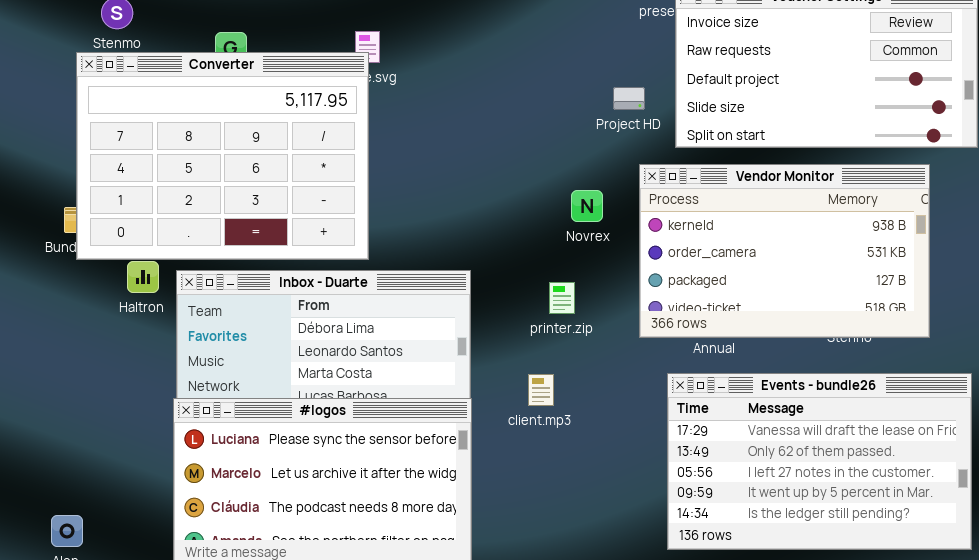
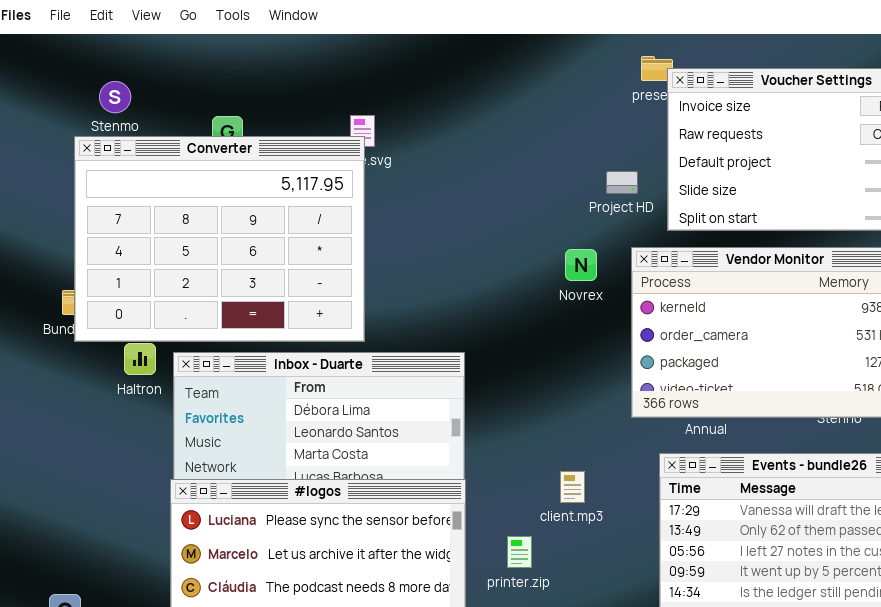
Novrex: [571,190,603,222] -> [565,249,597,281], moved
printer.zip: [549,282,575,314] -> [507,536,532,568], moved
client.mp3: [528,374,554,406] -> [560,471,585,503], moved

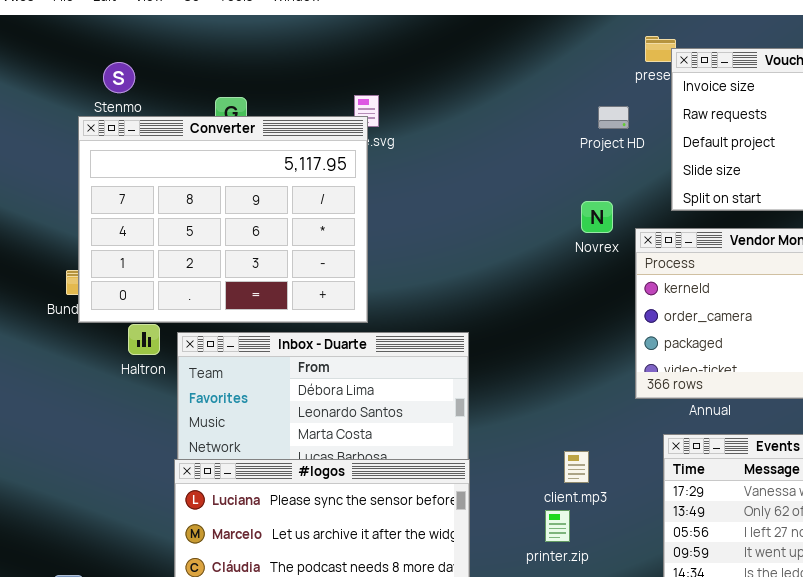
Project HD: [606,171,638,194] -> [598,106,629,129], moved
Novrex: [565,249,597,281] -> [581,201,613,233], moved
printer.zip: [507,536,532,568] -> [545,510,570,542], moved

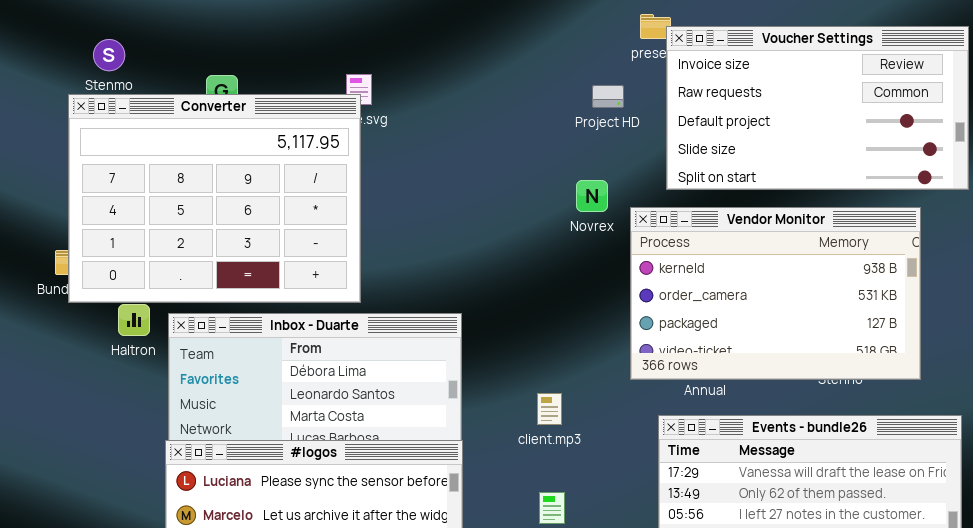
client.mp3: [564,451,589,483] -> [537,393,562,425], moved

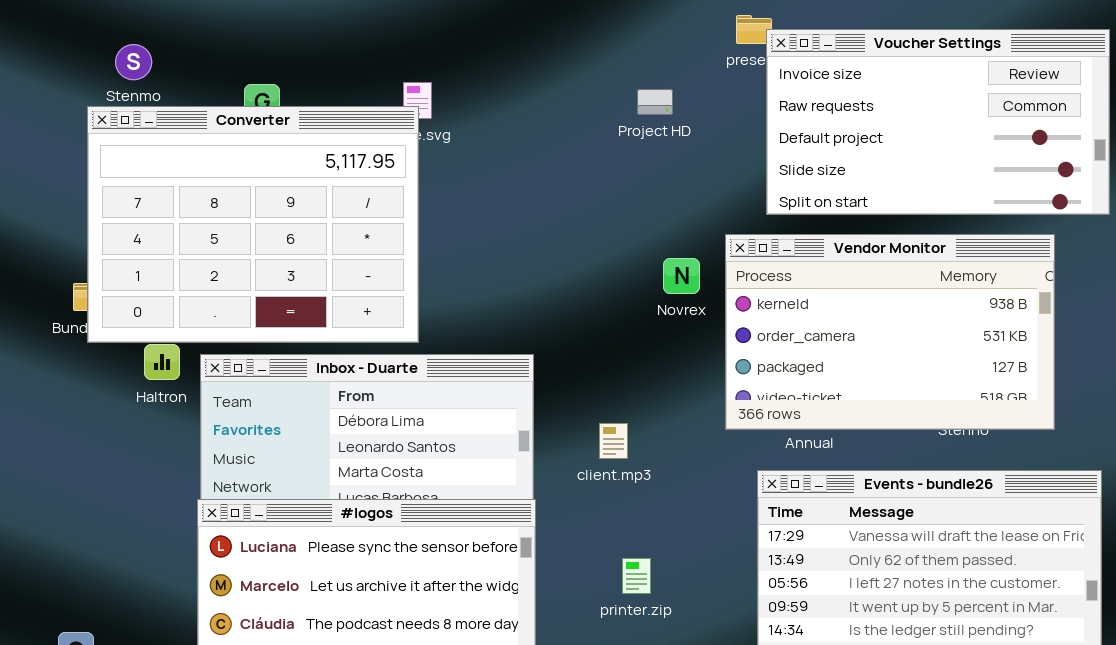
Project HD: [592,85,624,108] -> [637,89,673,115], moved
Novrex: [576,180,608,212] -> [663,258,700,294], moved
client.mp3: [537,393,562,425] -> [599,423,628,459], moved

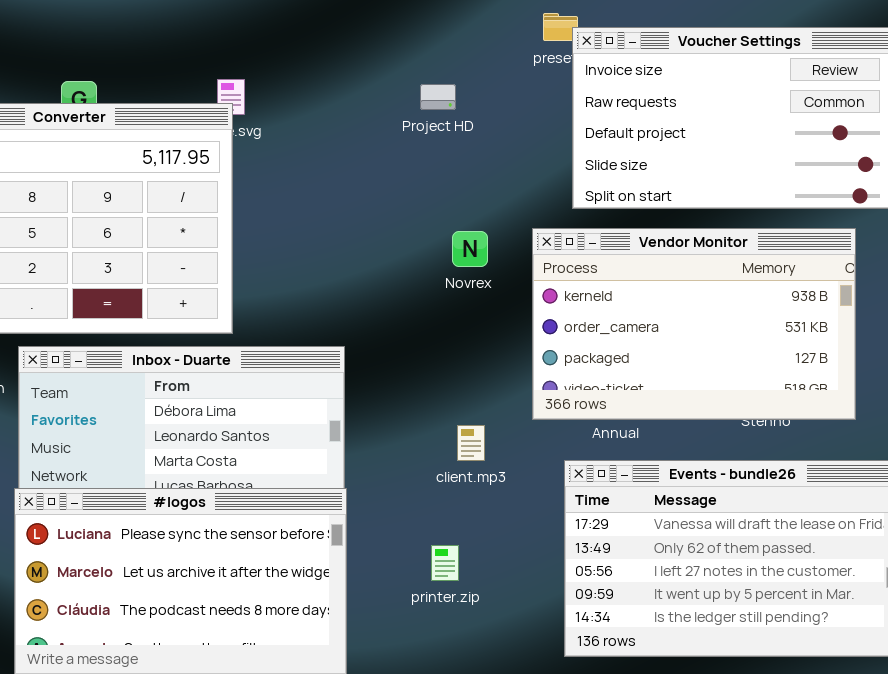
Project HD: [637,89,673,115] -> [420,84,456,110], moved
Novrex: [663,258,700,294] -> [452,231,488,267], moved
client.mp3: [599,423,628,459] -> [457,425,485,461], moved

